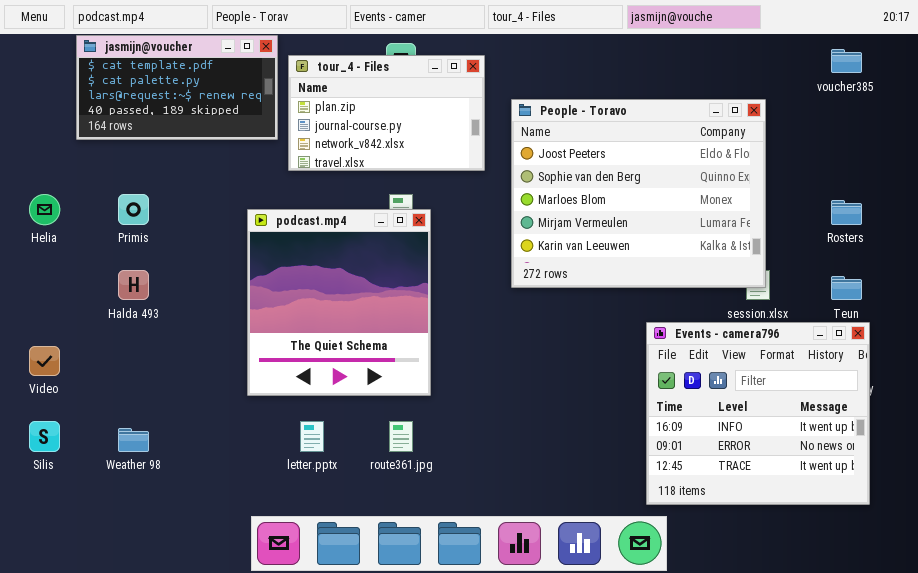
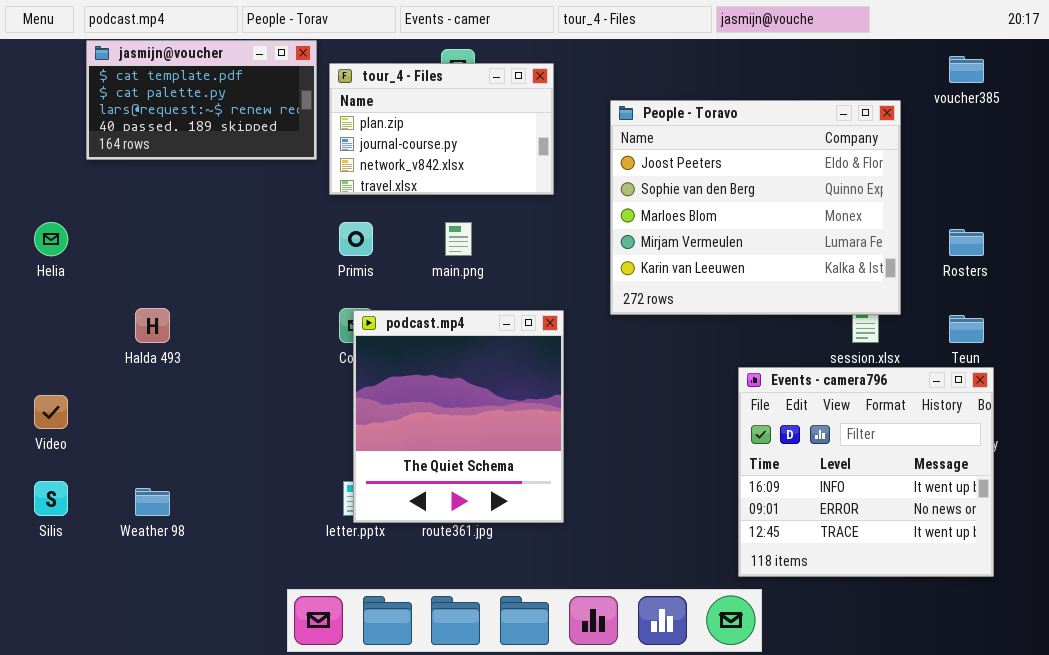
People - Toravo: [511,99,766,288] -> [610,100,901,315], moved
Primis: [118,194,149,225] -> [339,222,373,256], moved
podcast.mp4: [247,209,431,396] -> [353,310,564,523], moved

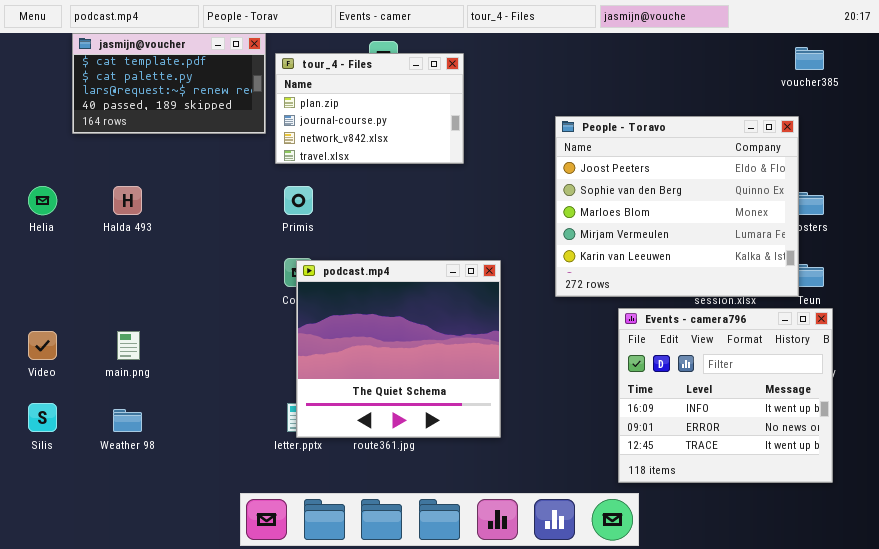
People - Toravo: [610,100,901,315] -> [555,116,799,297], moved
main.png: [445,222,472,256] -> [117,331,140,360], moved
Halda 493: [135,308,170,343] -> [113,186,142,215], moved
podcast.mp4: [353,310,564,523] -> [296,260,501,438], resized

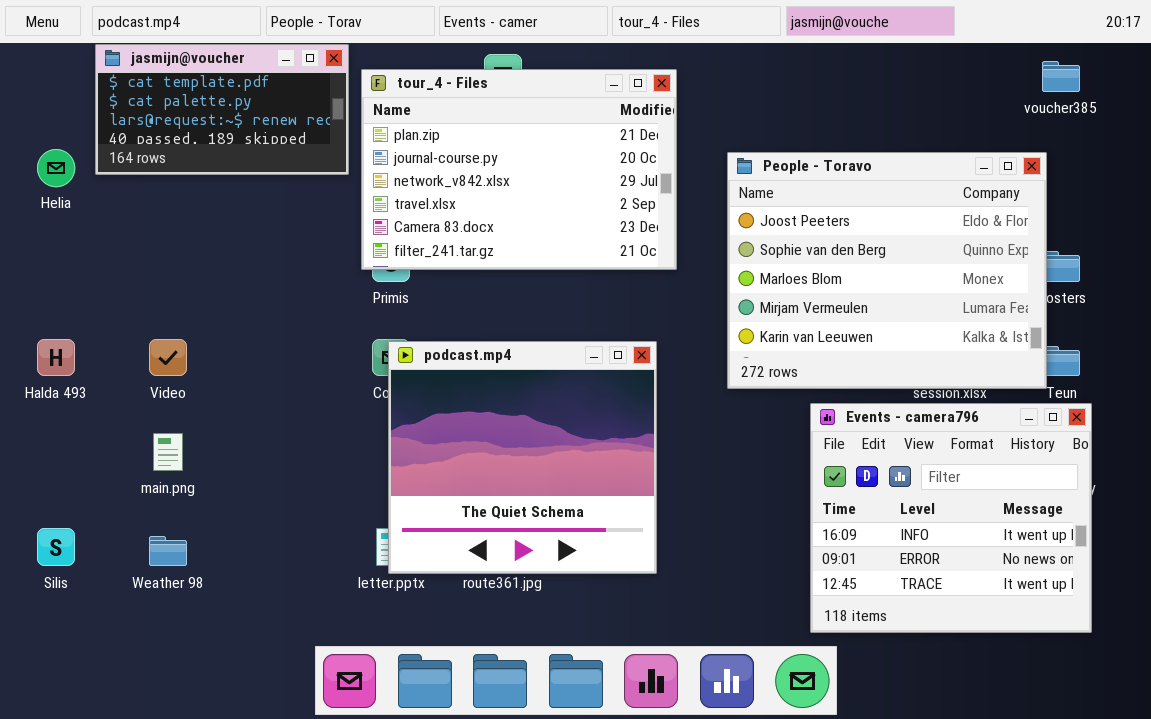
tour_4 - Files: [275,53,464,164] -> [361,69,677,270], resized
Helia: [28,186,57,215] -> [37,149,75,187], moved
Halda 493: [113,186,142,215] -> [37,339,75,376], moved
Video: [28,331,57,360] -> [149,339,187,376], moved

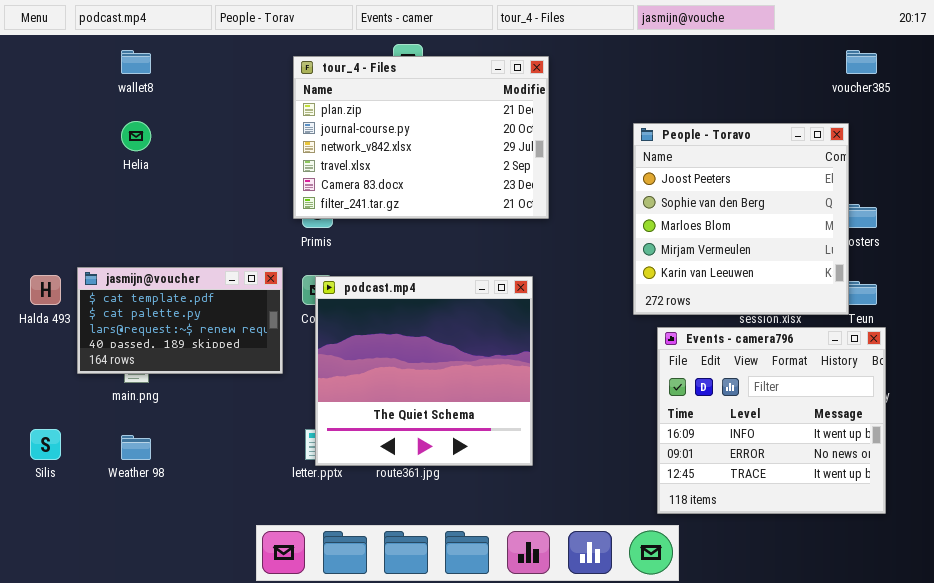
jasmijn@voucher: [95,44,349,175] -> [77,267,283,374], moved
Helia: [37,149,75,187] -> [121,121,151,151], moved
People - Toravo: [727,152,1047,389] -> [633,123,849,315], resized

